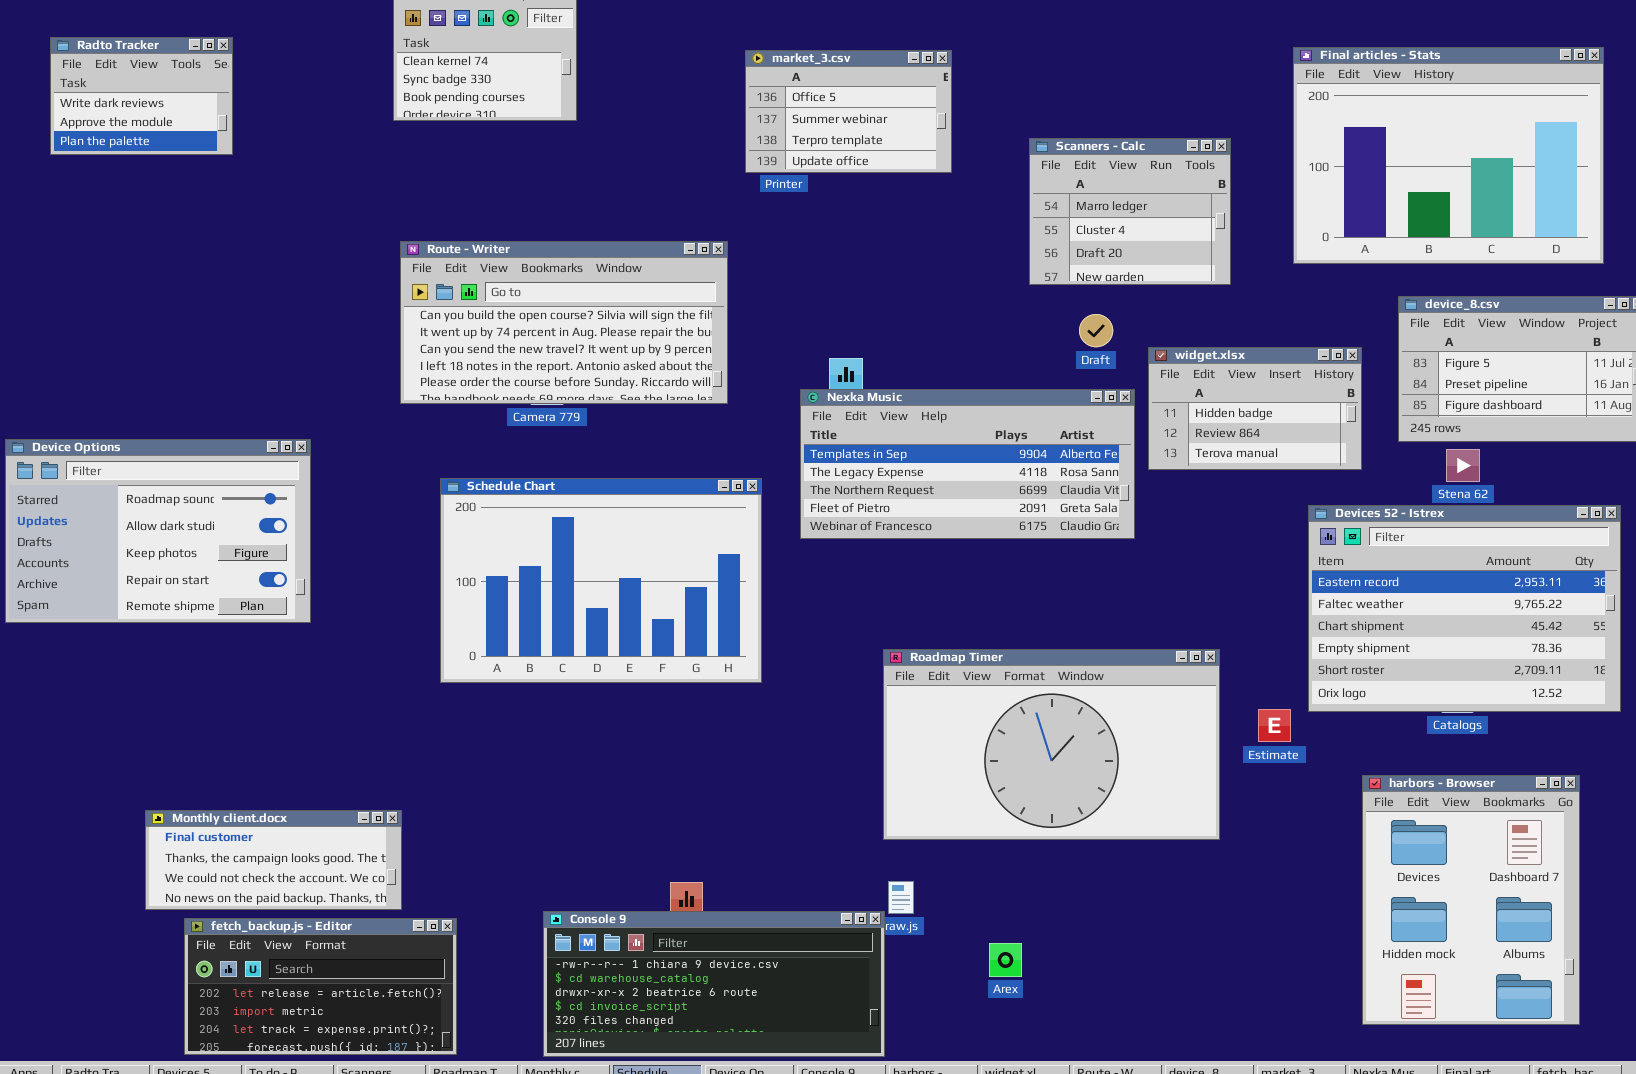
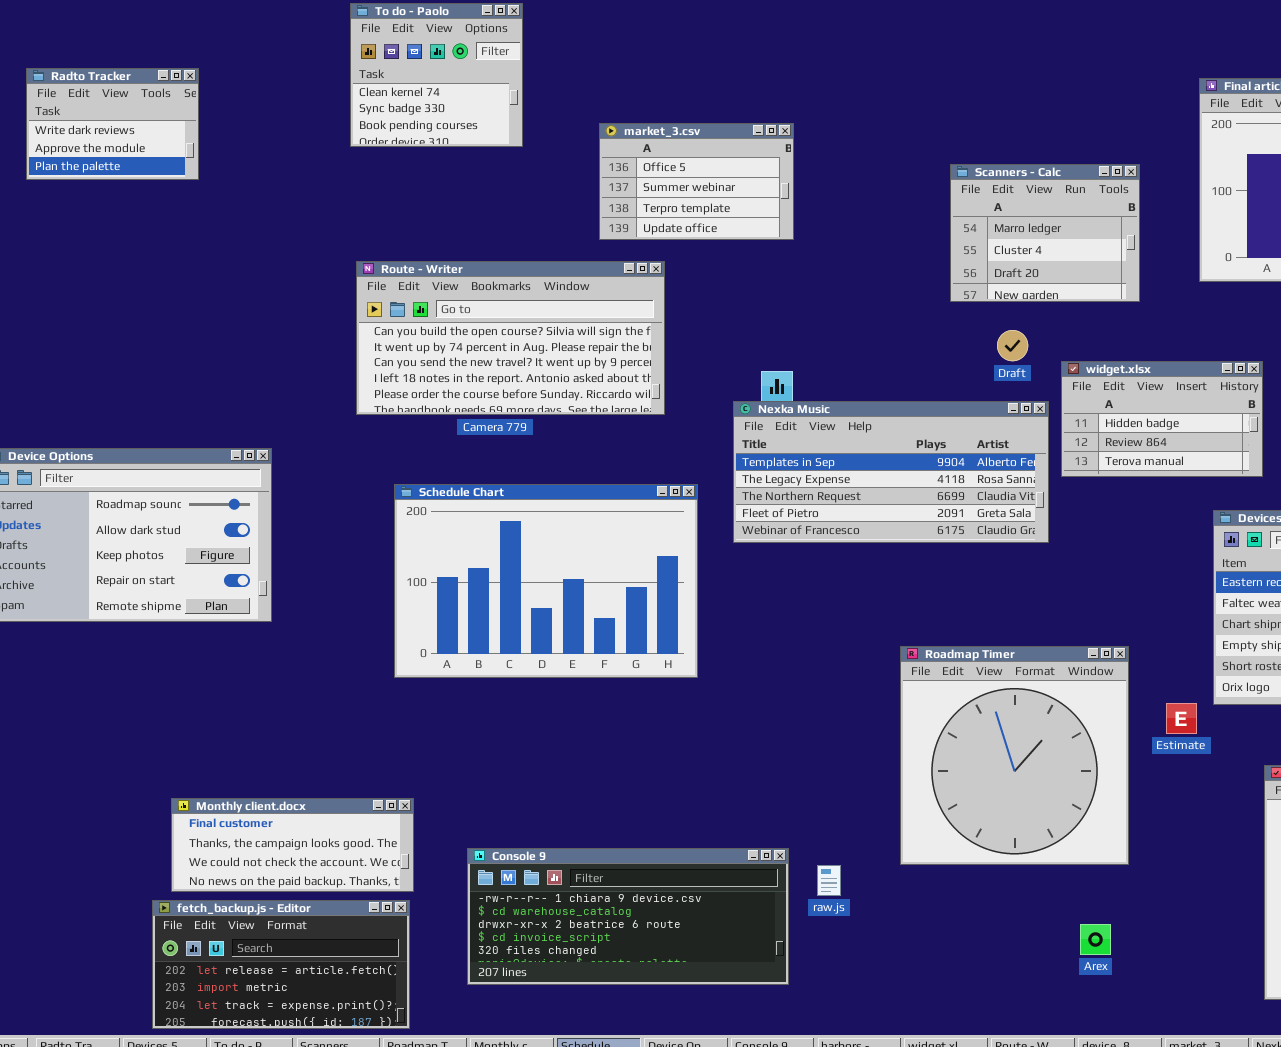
market_3.csv: [745,50,952,173] -> [599,123,794,240], moved
Roadmap Timer: [883,649,1220,840] -> [900,646,1129,865], resized
Monthly client.docx: [145,810,402,910] -> [171,798,414,892], moved
Console 9: [543,911,885,1057] -> [467,848,789,985], moved
Arex: [989,943,1022,977] -> [1080,924,1111,955], moved

